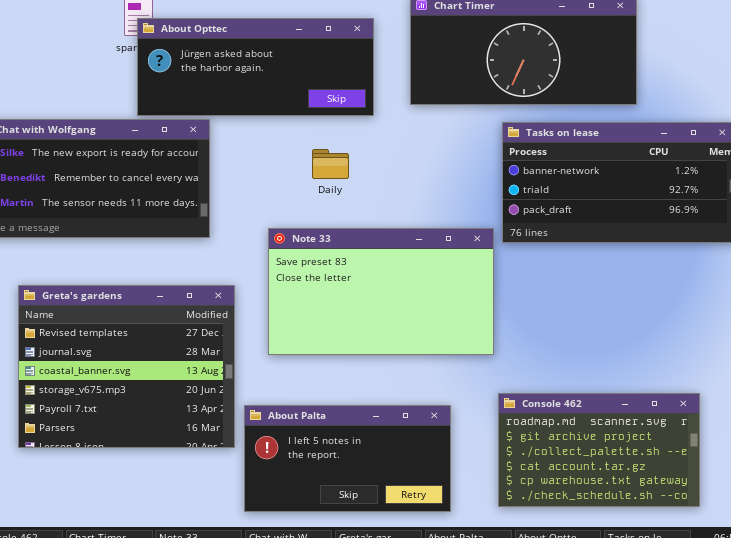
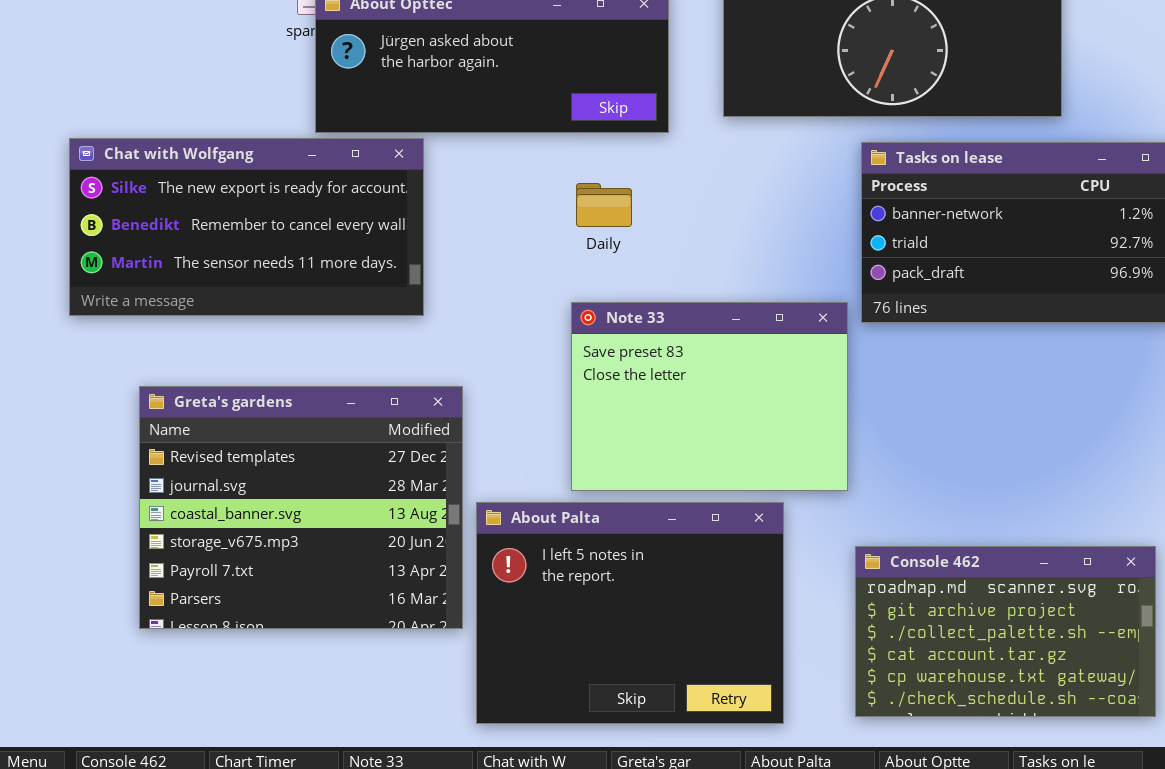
Note 33: [268,228,494,355] -> [571,302,848,491], resized
About Palta: [244,405,451,512] -> [476,502,784,724], resized

